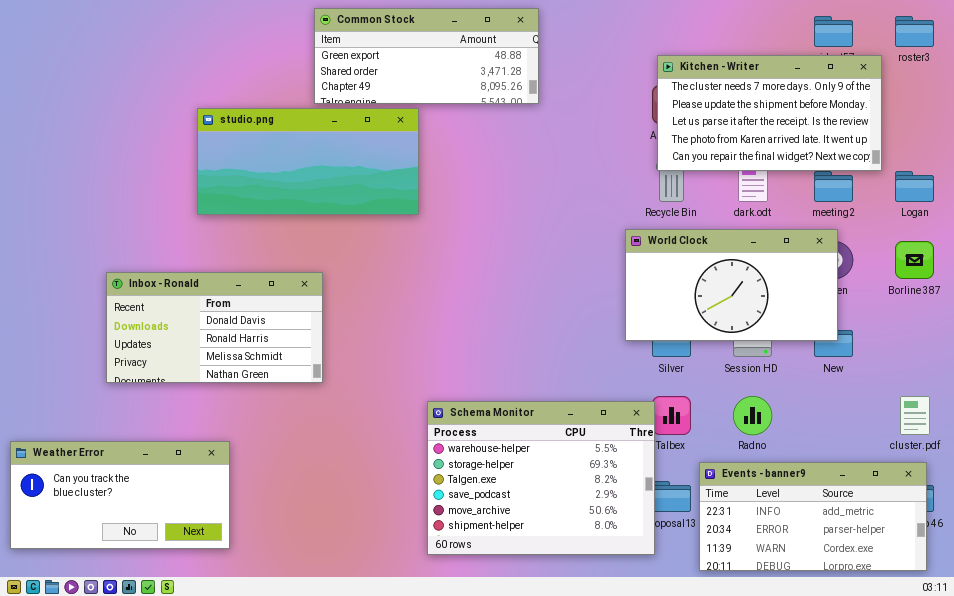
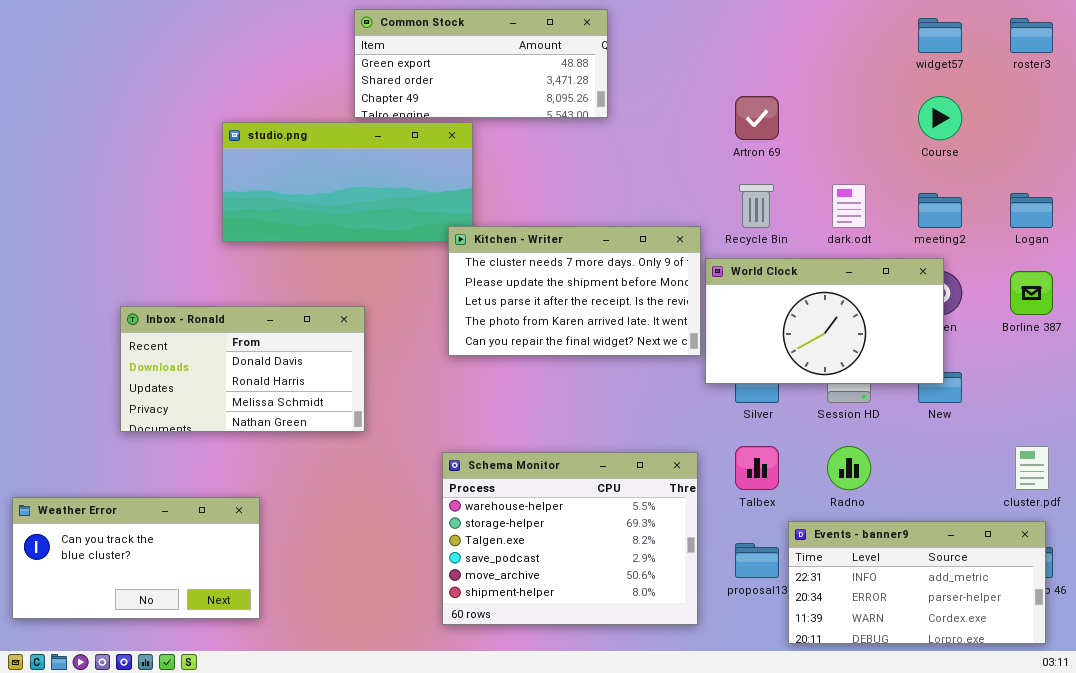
Kitchen - Writer: [657,55,882,171] -> [448,226,701,356], moved
Schema Monitor: [427,401,655,555] -> [442,452,698,625], moved

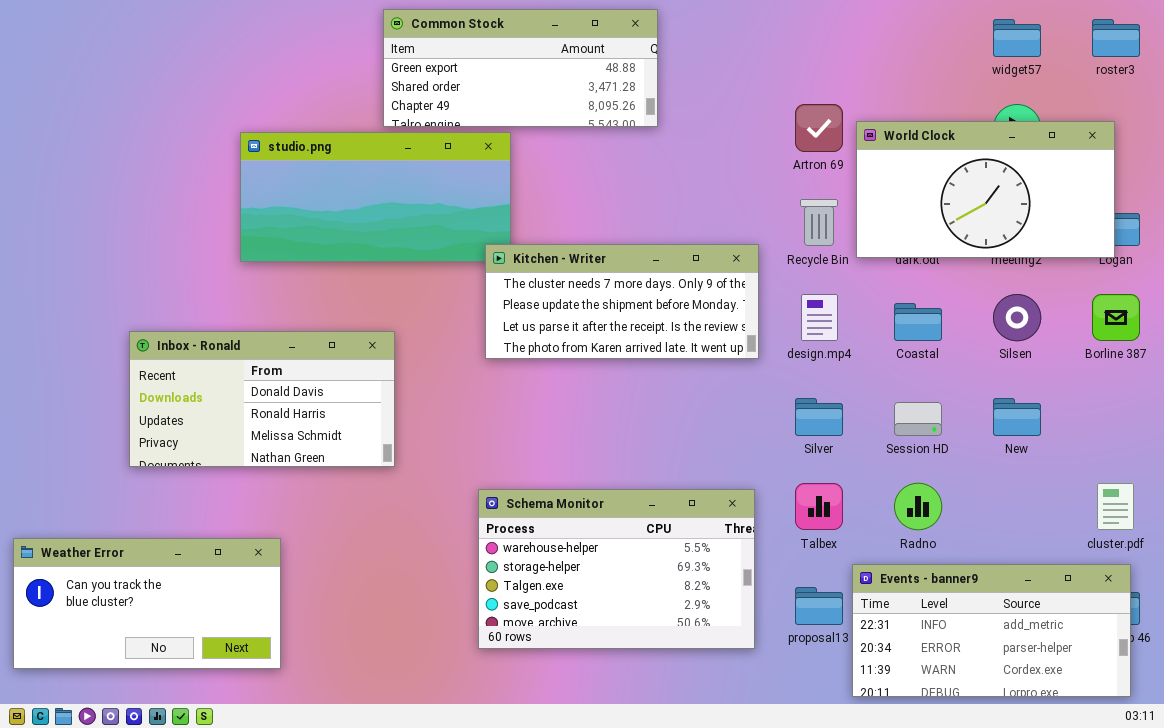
Kitchen - Writer: [448,226,701,356] -> [485,244,759,359], resized
World Clock: [705,258,944,384] -> [856,121,1115,258], moved
Schema Monitor: [442,452,698,625] -> [478,489,755,649], resized

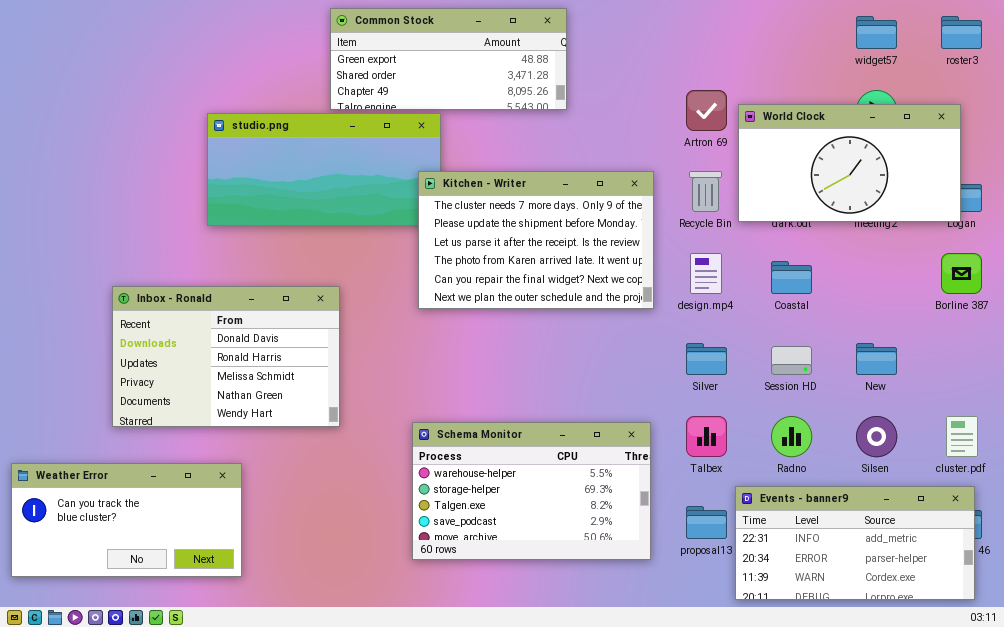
Kitchen - Writer: [485,244,759,359] -> [418,171,654,309], resized
Silsen: [993,294,1041,341] -> [856,416,897,457], moved
Inbox - Ronald: [129,331,395,467] -> [112,286,340,427], resized

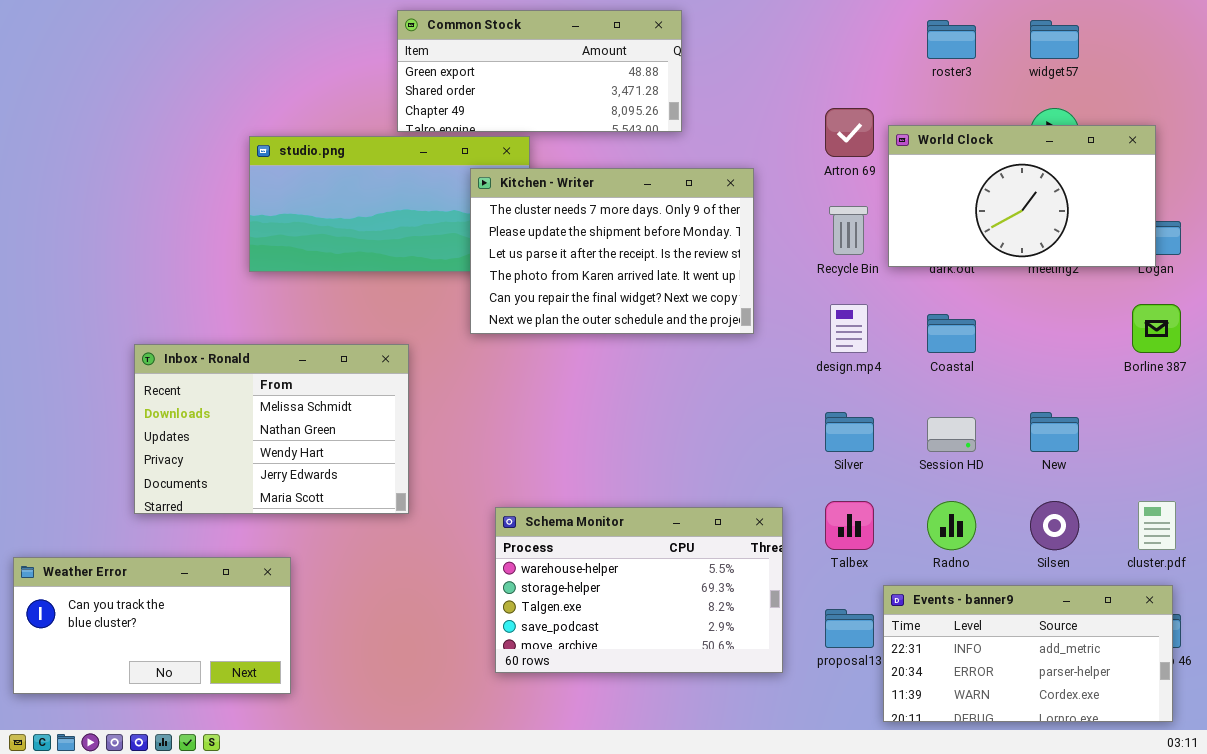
roster3: [941,16,982,49] -> [927,20,976,59], moved
Kitchen - Writer: [418,171,654,309] -> [470,168,754,334], moved
Inbox - Ronald: [112,286,340,427] -> [134,344,409,514], scrolled down 2 rows

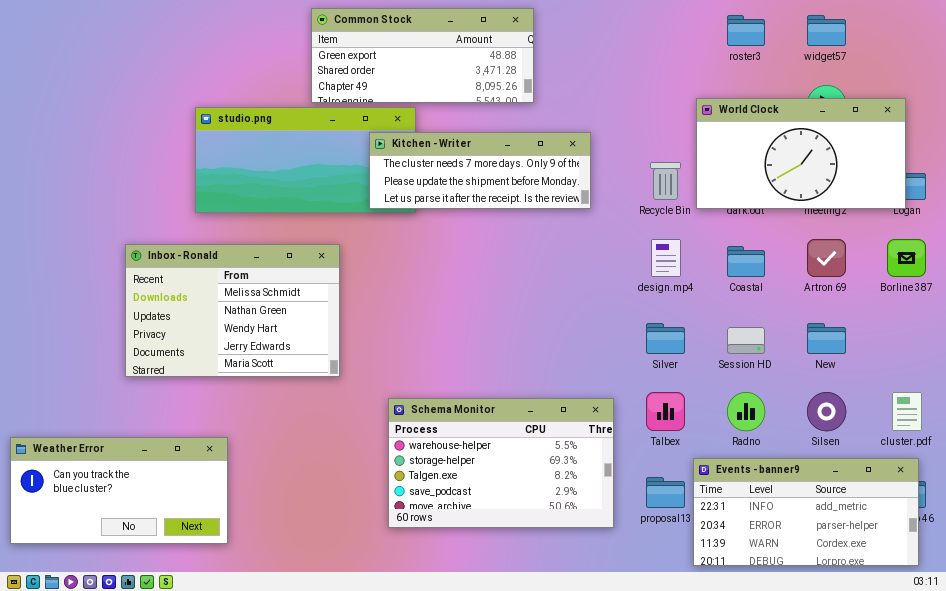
Artron 69: [825,108,874,157] -> [807,239,846,277], moved
Kitchen - Writer: [470,168,754,334] -> [369,132,591,209], resized
Inbox - Ronald: [134,344,409,514] -> [125,244,340,377], moved

